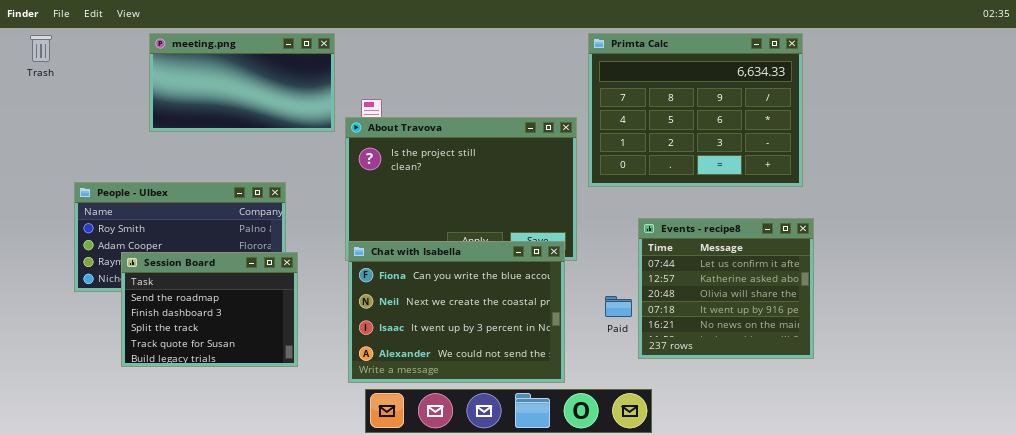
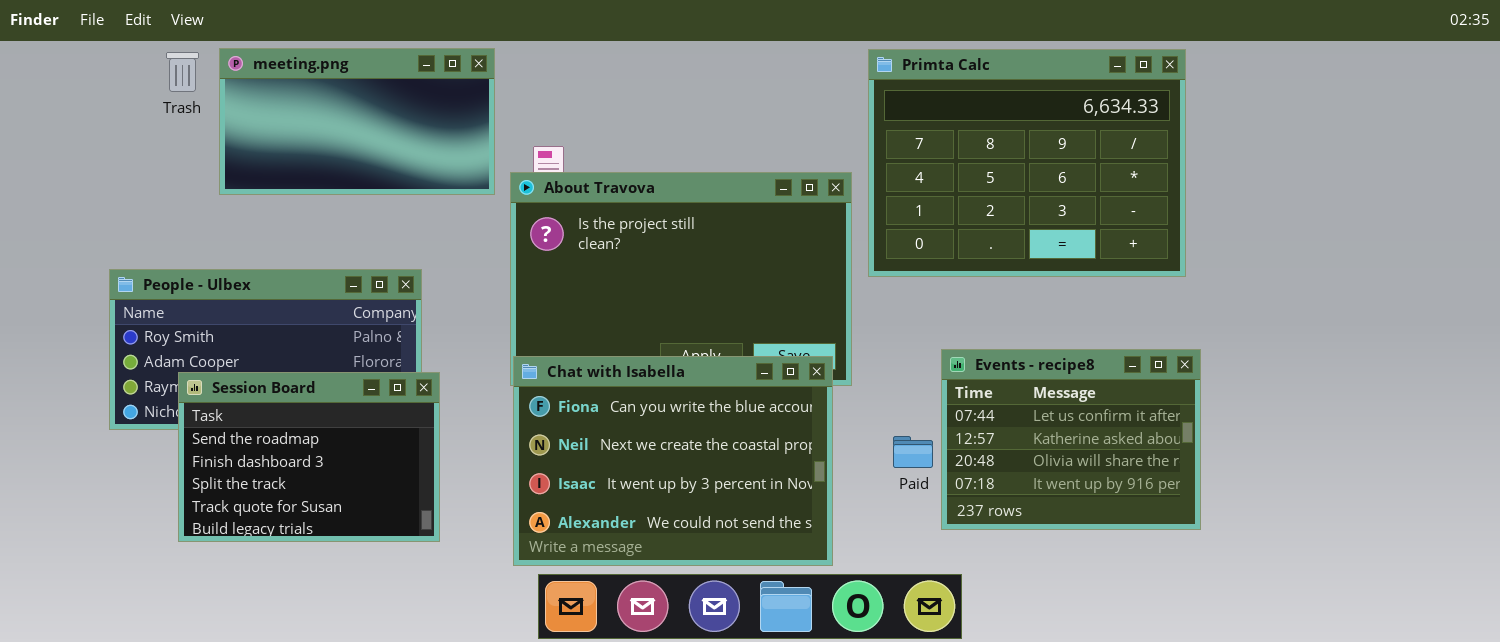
Trash: [30,35,52,62] -> [166,52,199,92], moved
Events - recipe8: [638,218,814,359] -> [941,349,1201,530], resized

